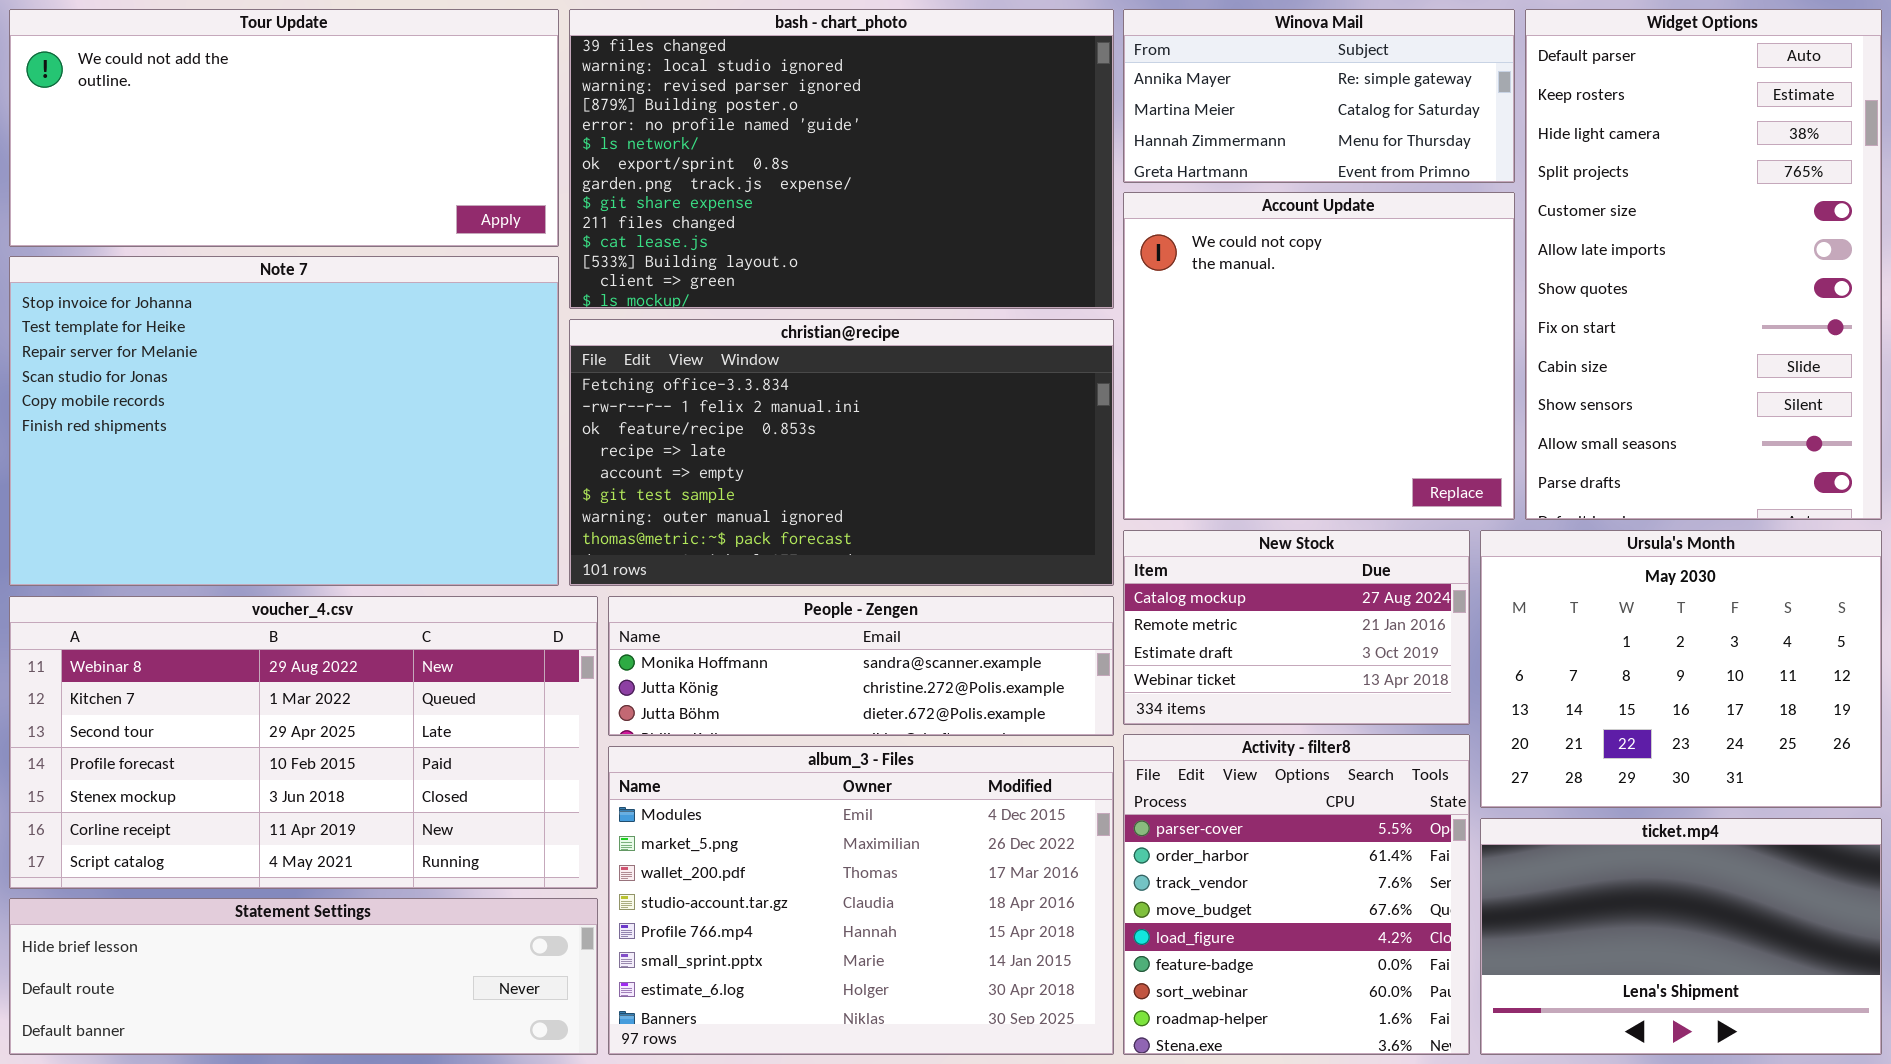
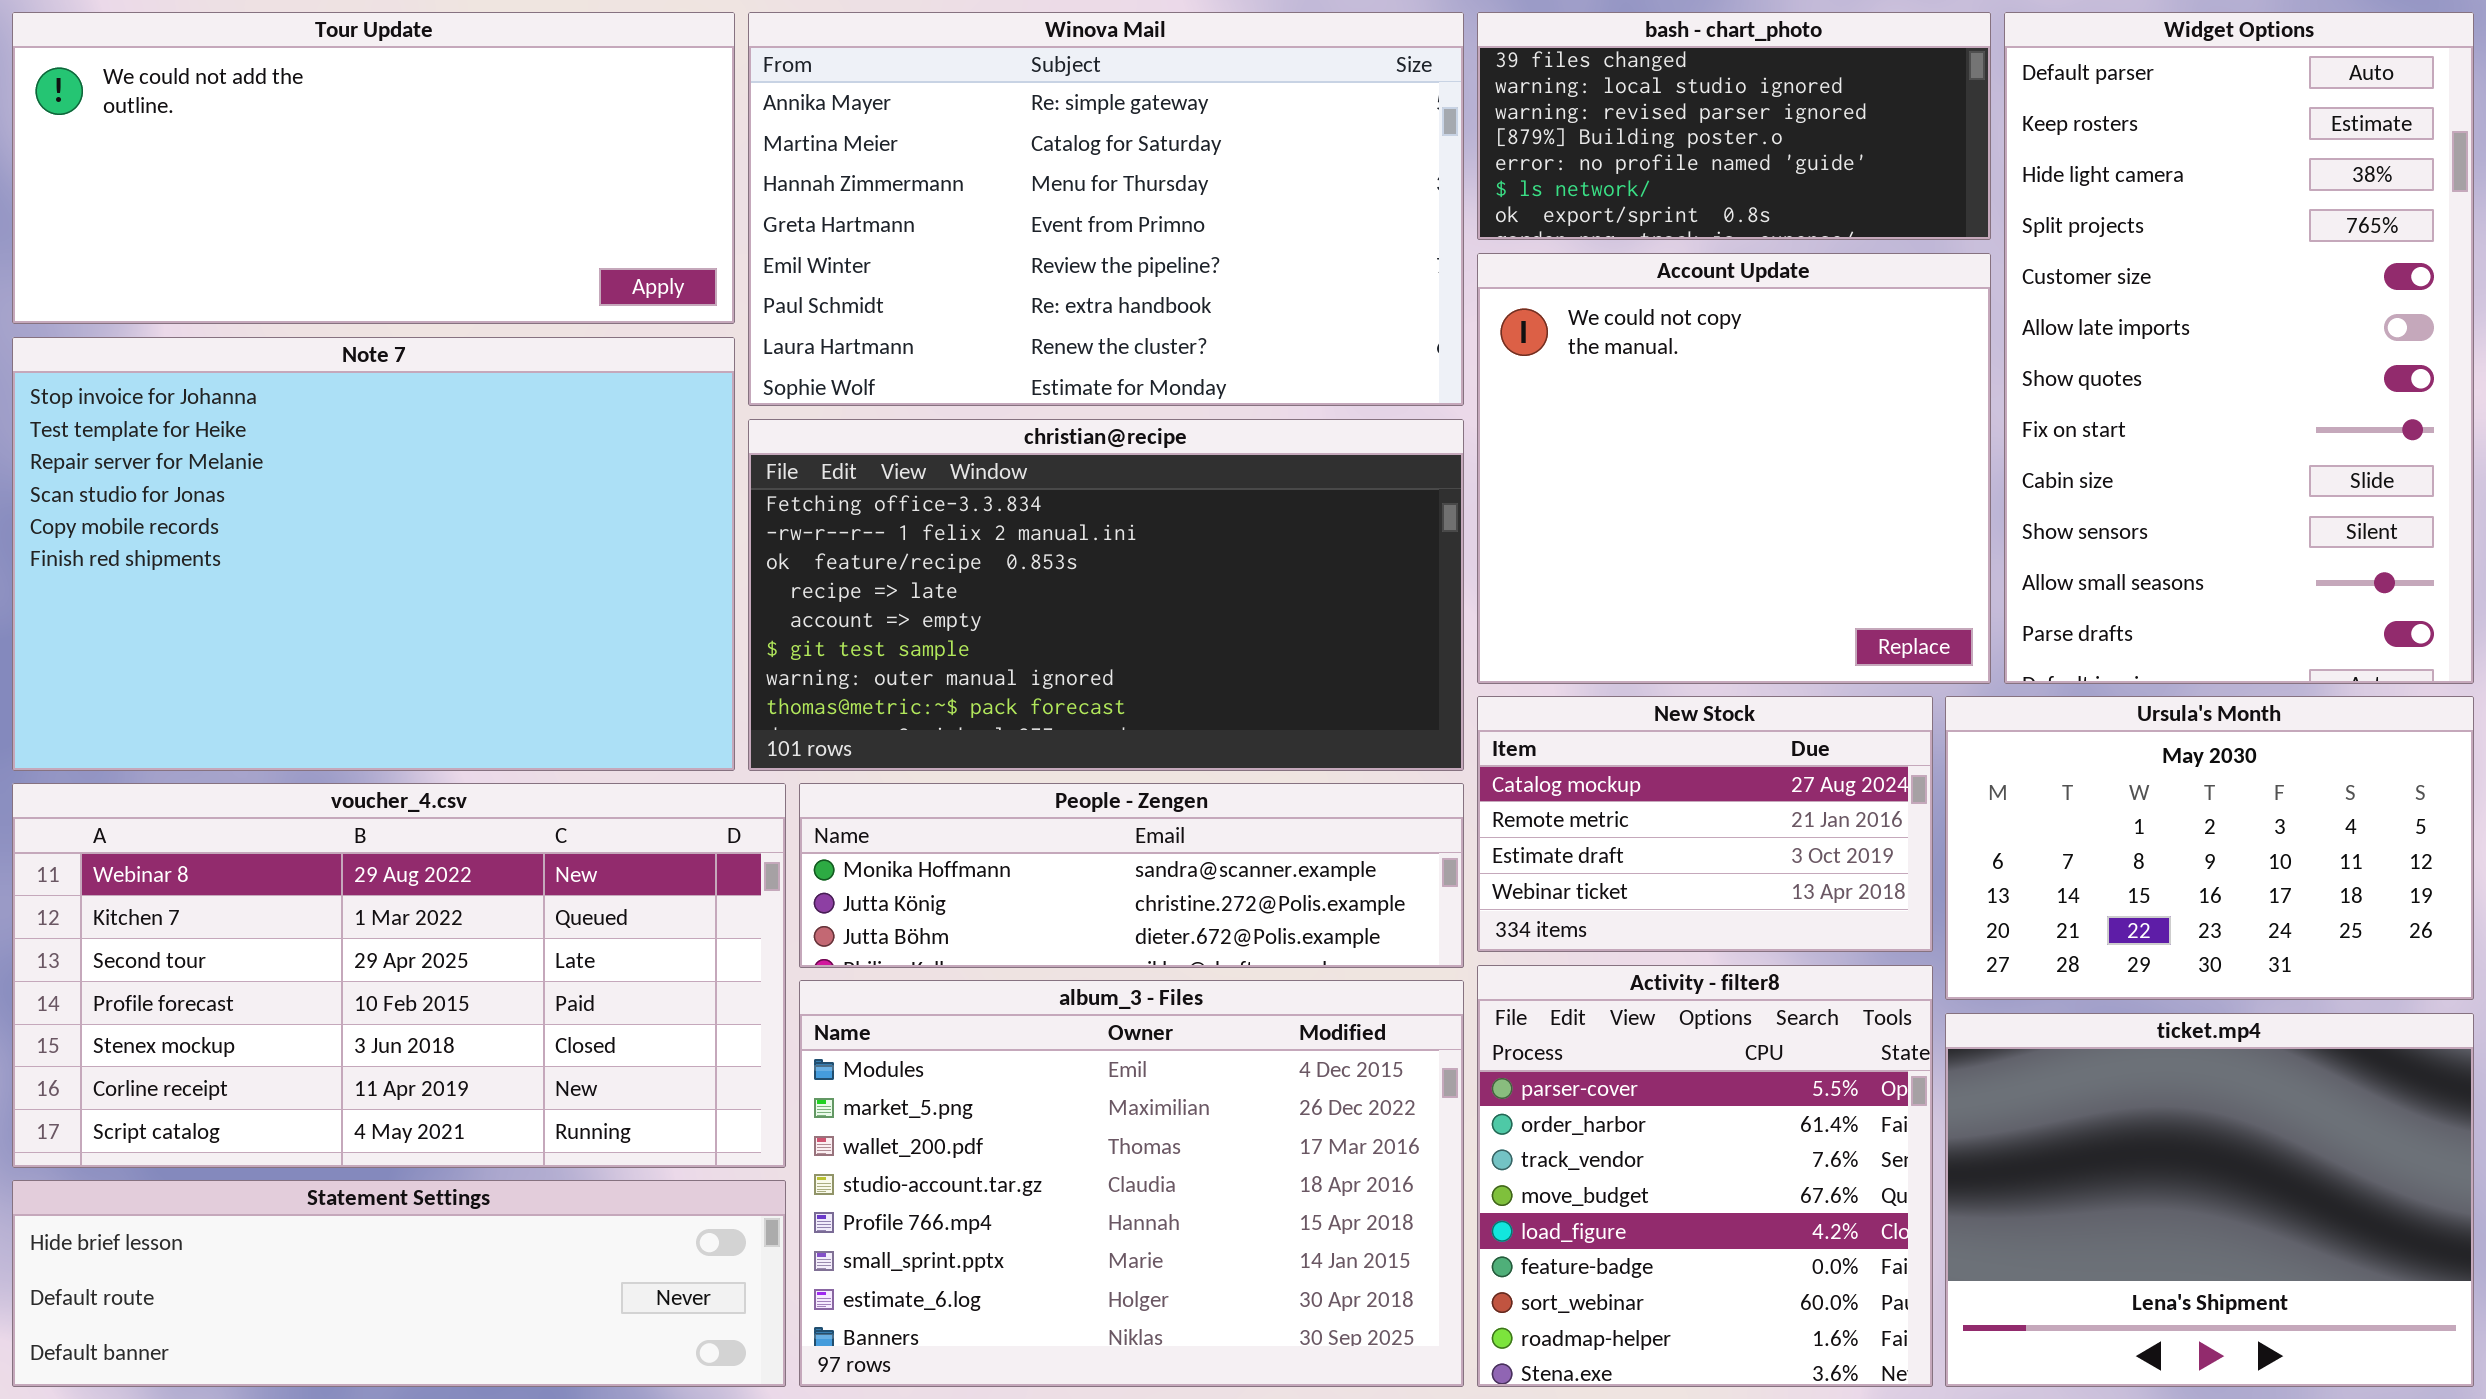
bash - chart_photo: [569,9,1114,309] -> [1477,12,1991,240], moved, resized
Winova Mail: [1123,9,1515,183] -> [748,12,1464,406], moved, resized
Ursula's Month: [1480,530,1882,808] -> [1945,696,2474,1000], resized
ticket.mp4: [1480,818,1882,1055] -> [1945,1013,2474,1387], resized

